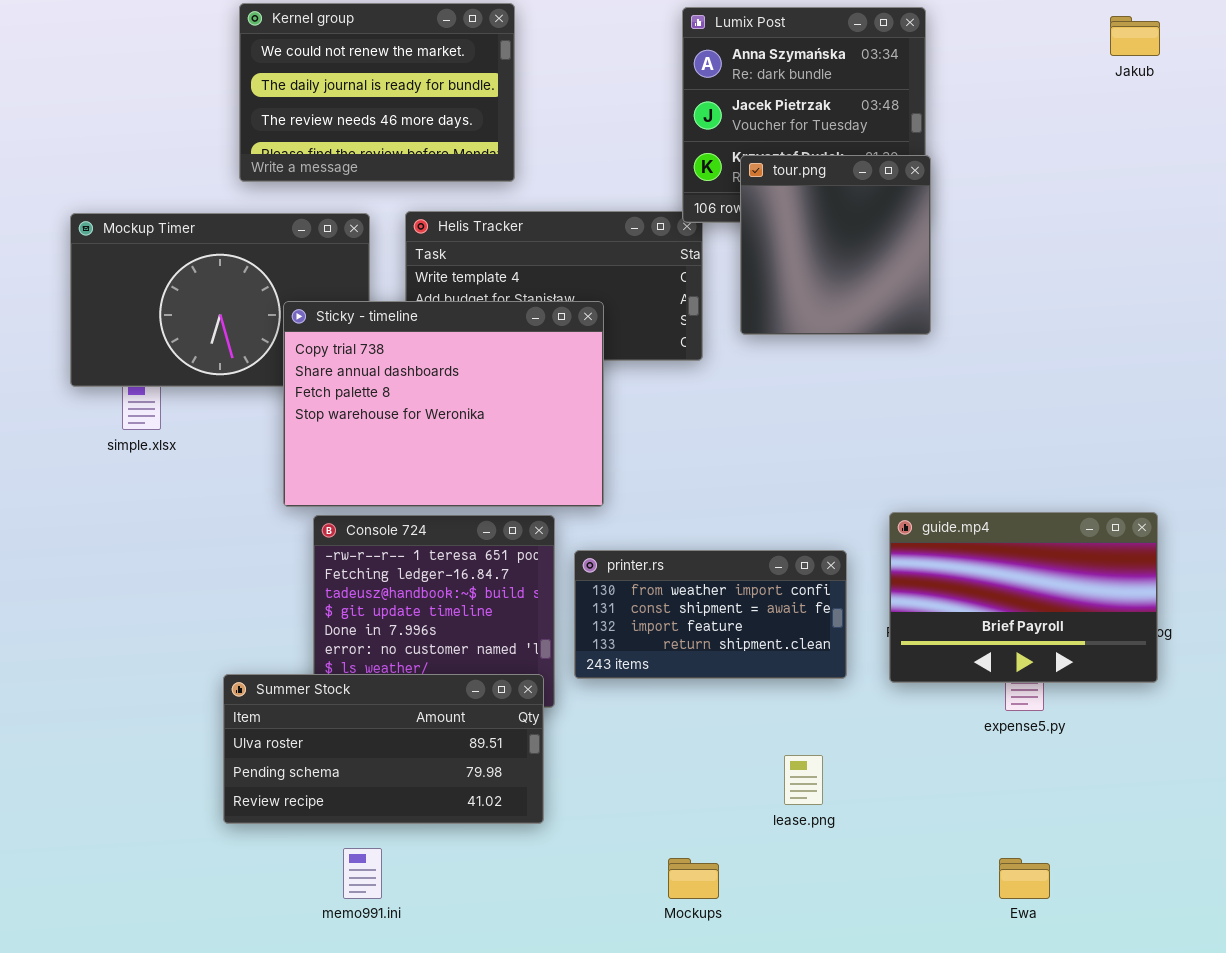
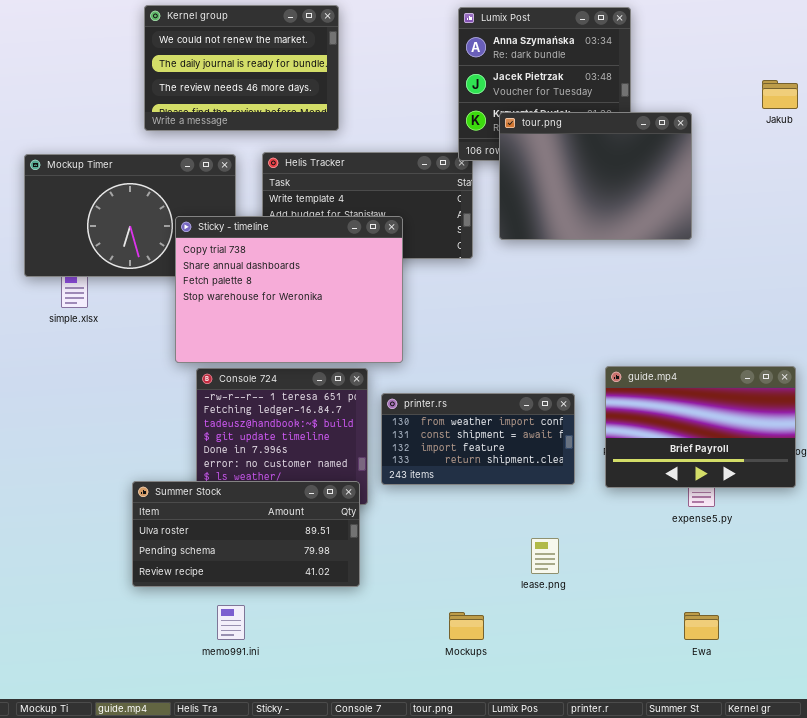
Jakub: [1110,16,1160,56] -> [762,80,798,109], moved
tour.png: [740,155,931,335] -> [499,112,692,240], resized

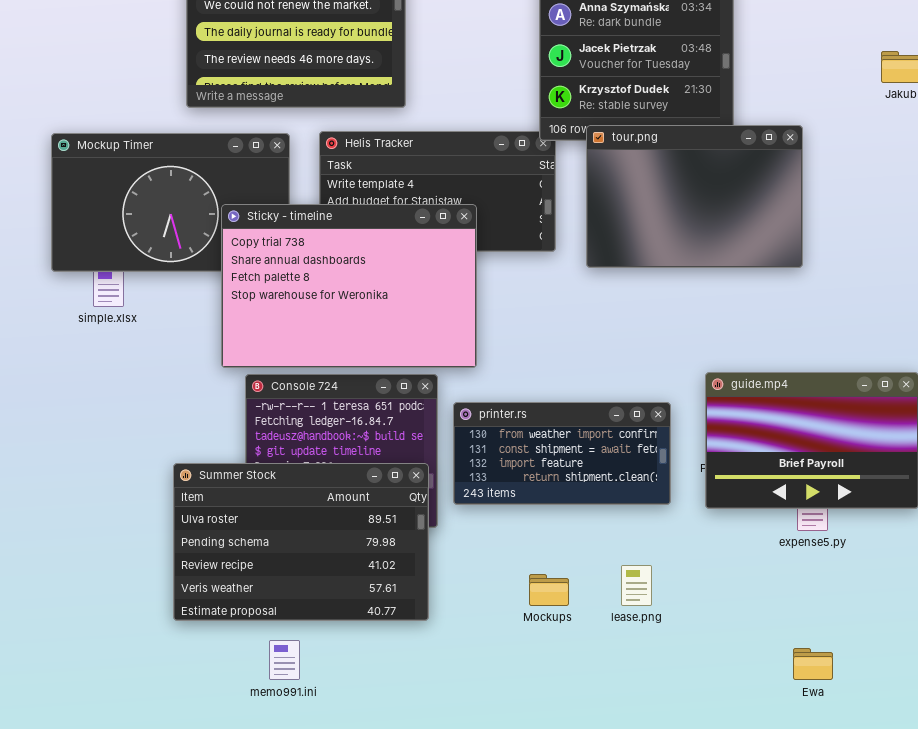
tour.png: [499,112,692,240] -> [586,125,803,268], moved
Summer Stock: [132,481,360,587] -> [173,463,429,621], resized
Mockups: [449,612,484,640] -> [529,574,569,606], moved

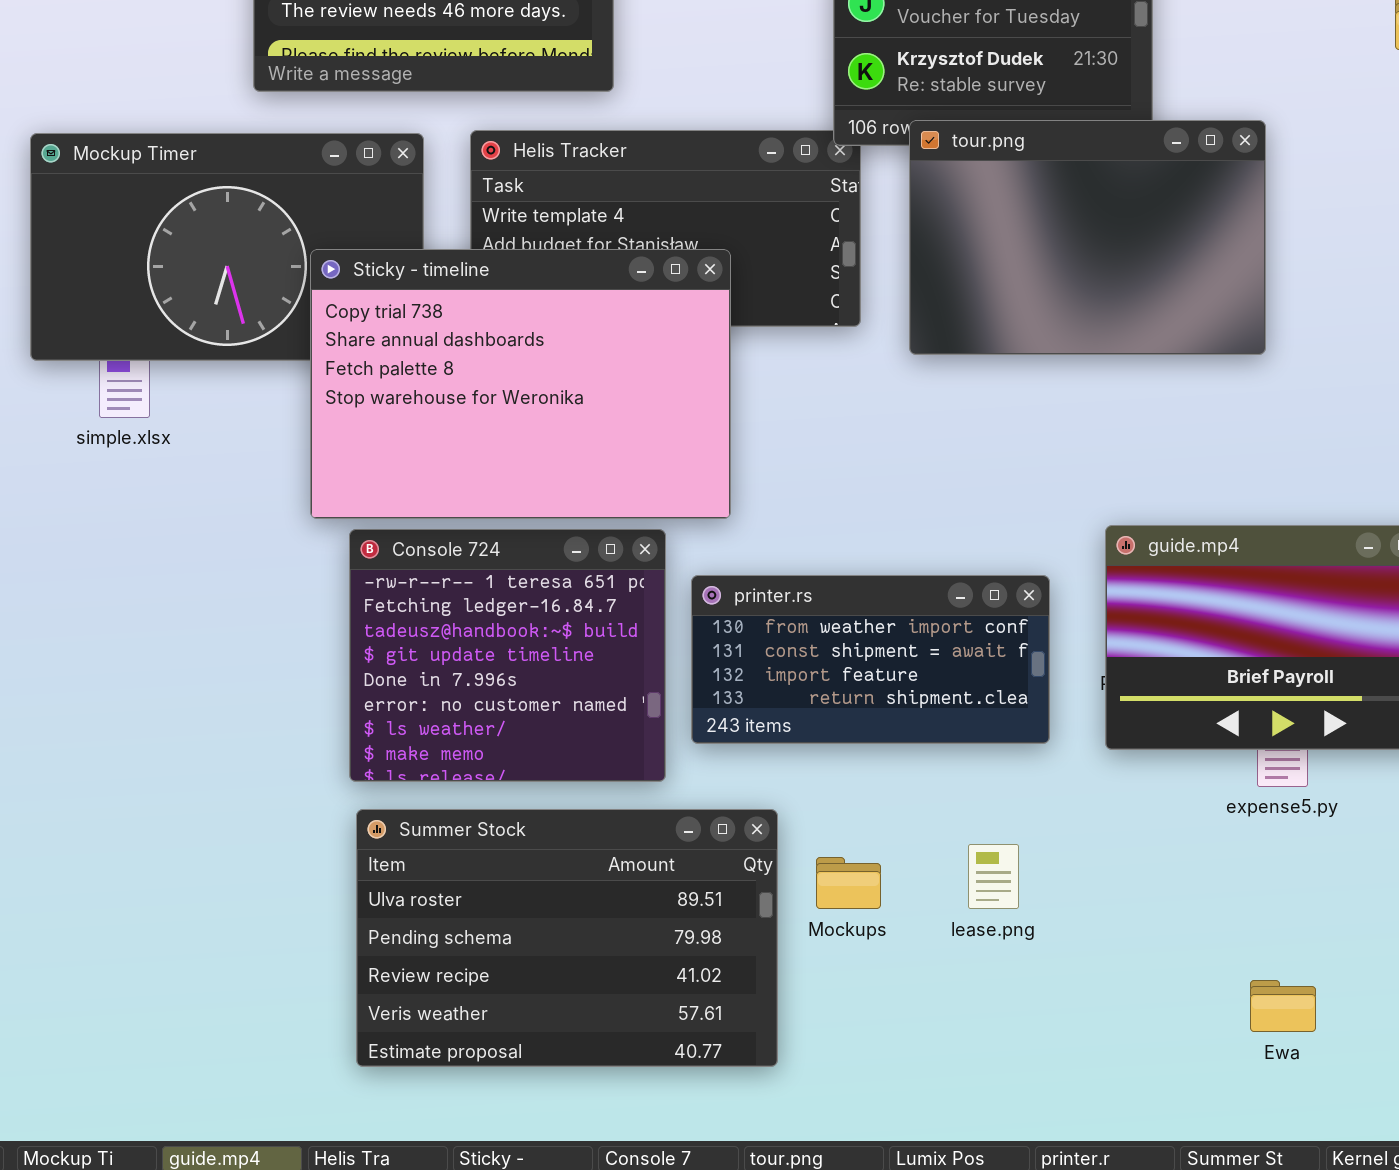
Summer Stock: [173,463,429,621] -> [356,809,778,1067], moved

